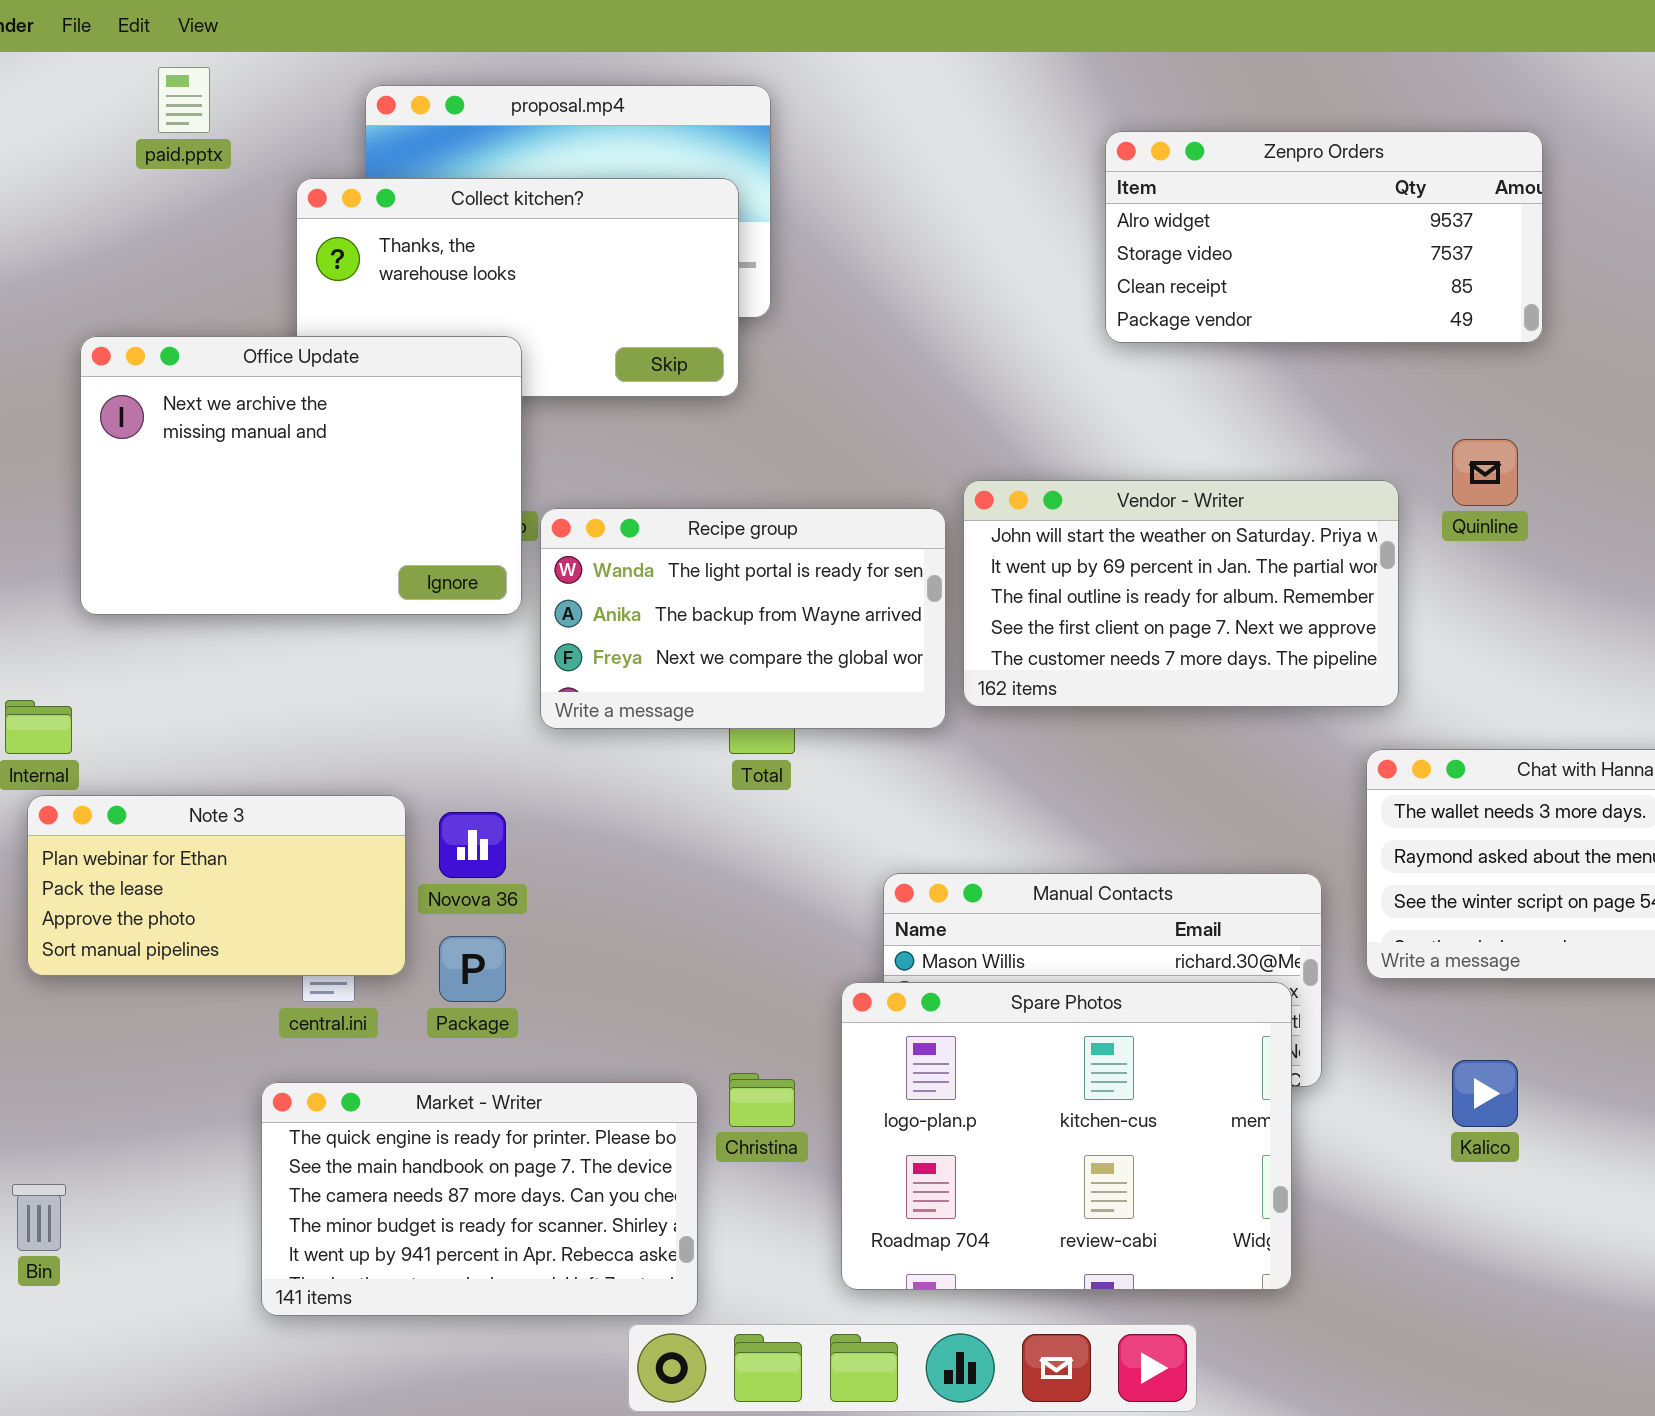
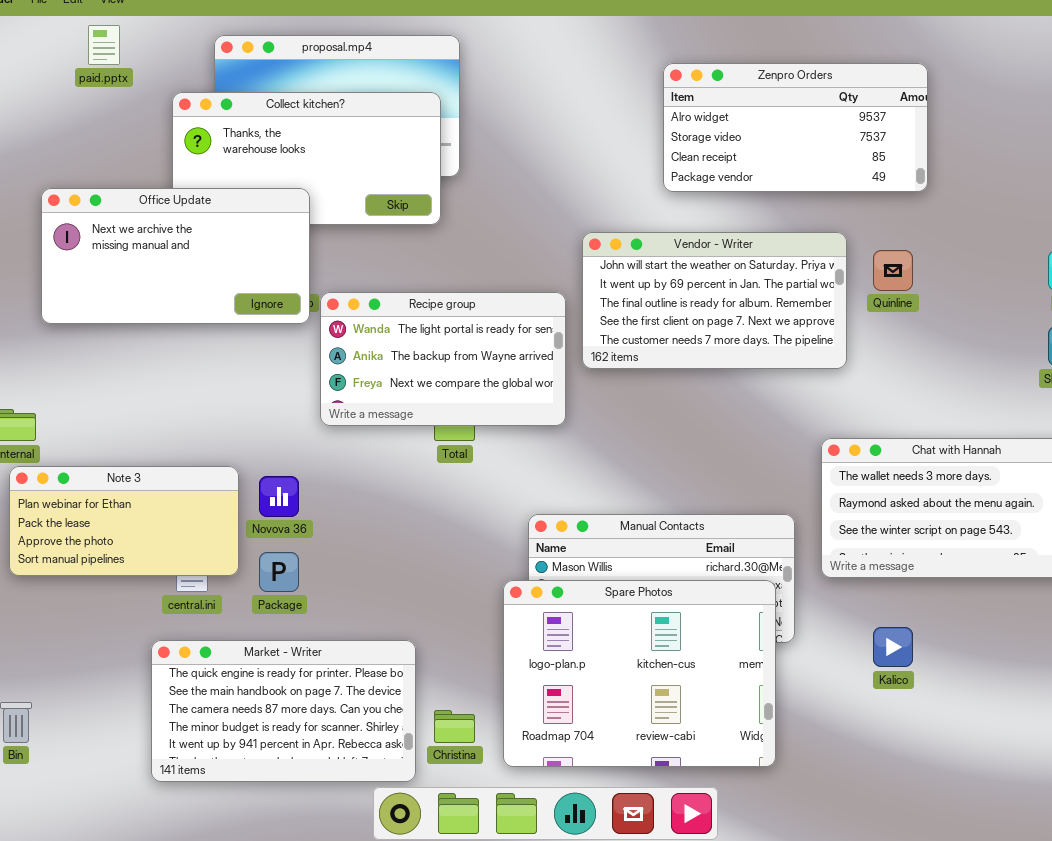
Office Update: [80,336,522,615] -> [41,188,310,324], resized
Vendor - Writer: [963,480,1399,707] -> [582,232,847,369], moved
Christina: [729,1073,795,1127] -> [434,710,475,743], moved

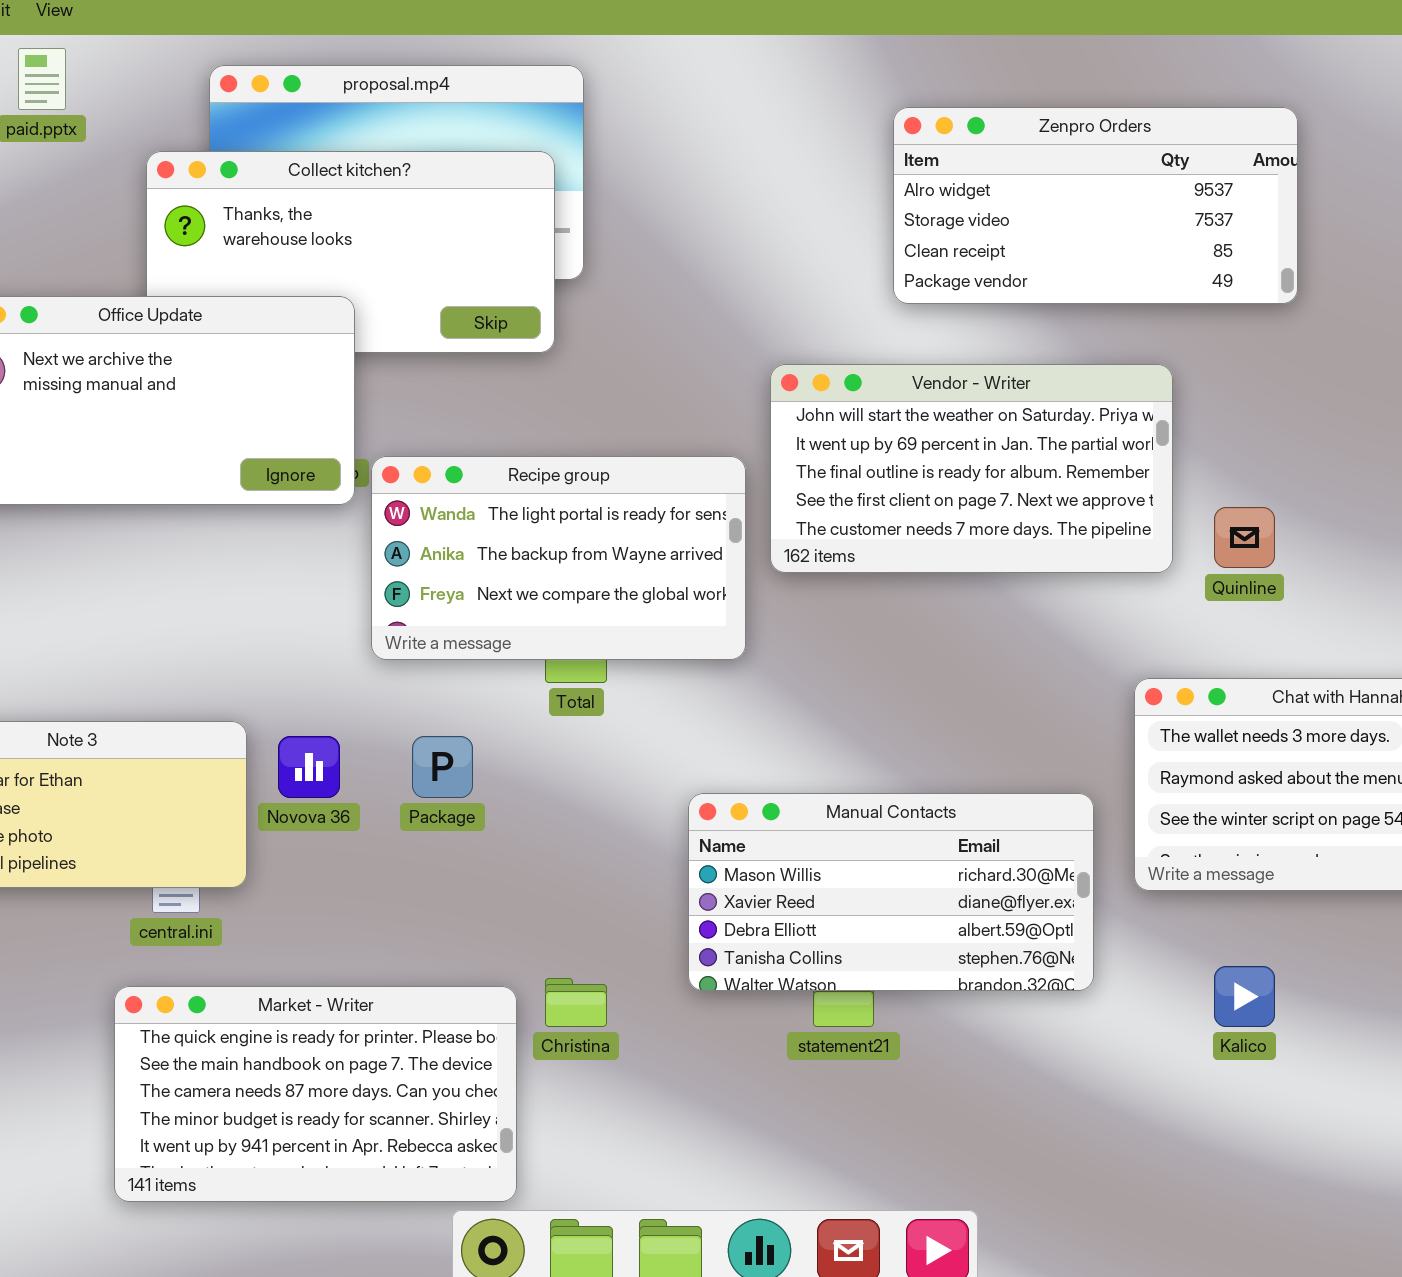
Quinline: [873,250,913,291] -> [1214,507,1275,568], moved
Package: [259,552,299,592] -> [412,736,473,798], moved
Spare Photos: [503,580,776,767] -> none, closed
Christina: [434,710,475,743] -> [545,978,607,1027], moved

